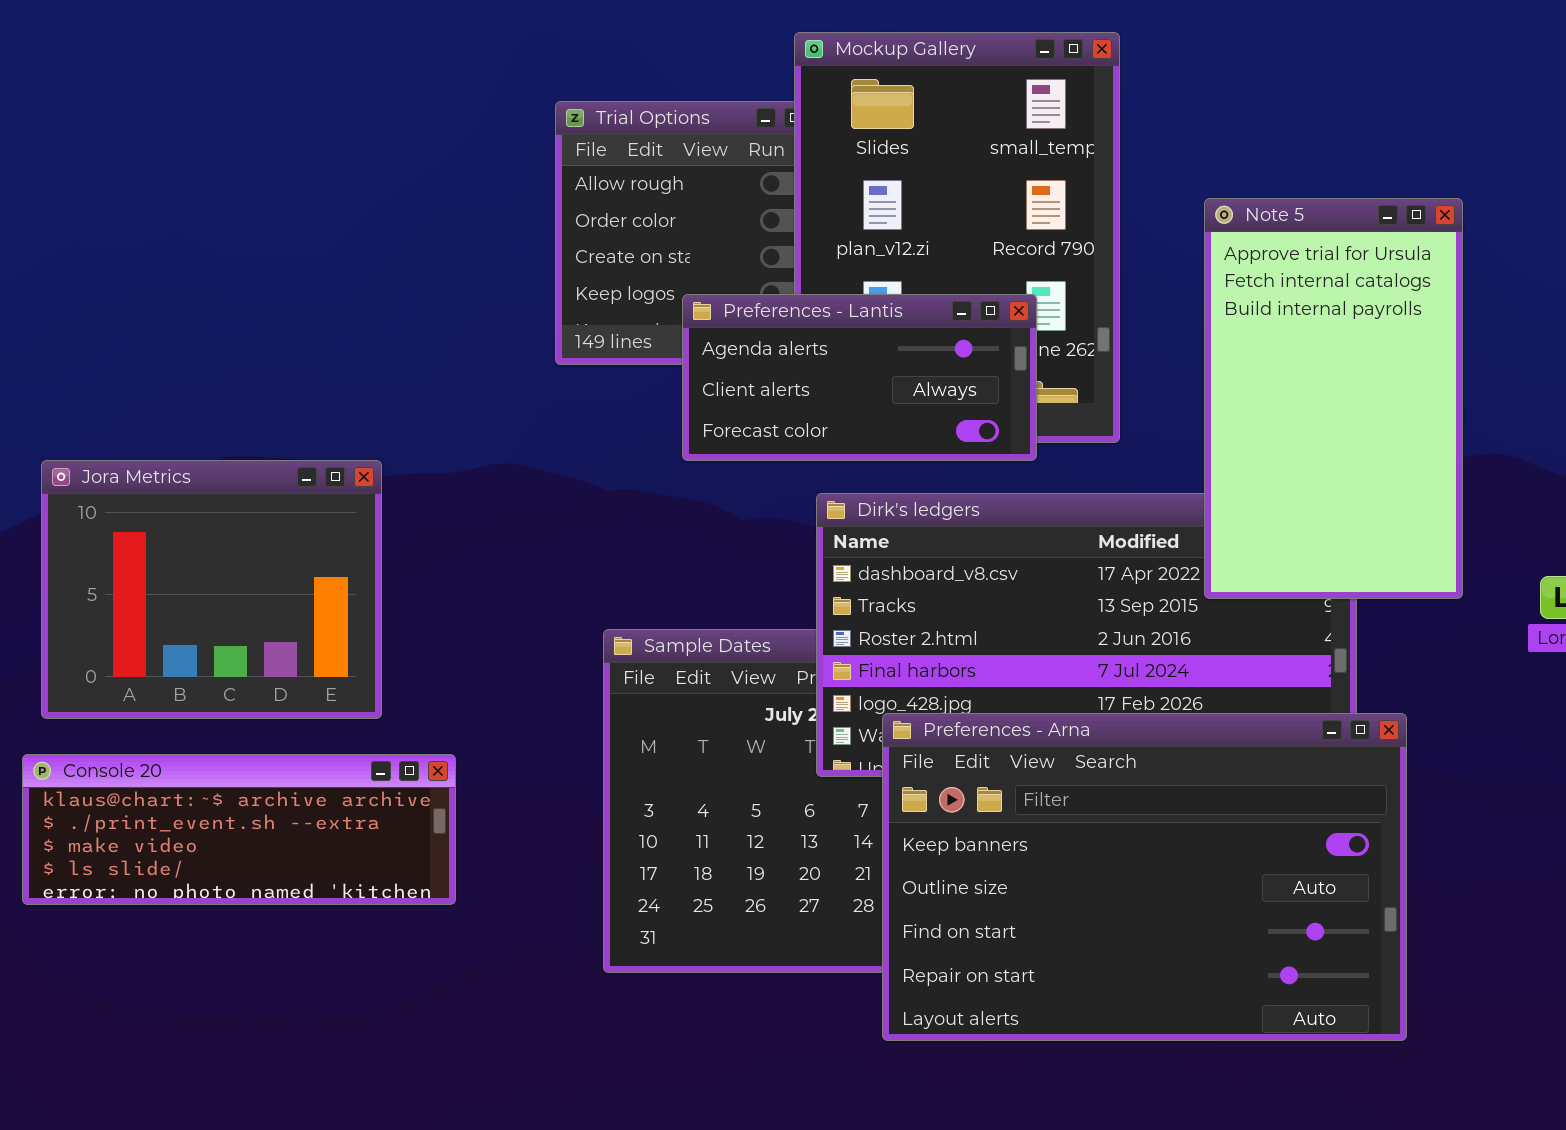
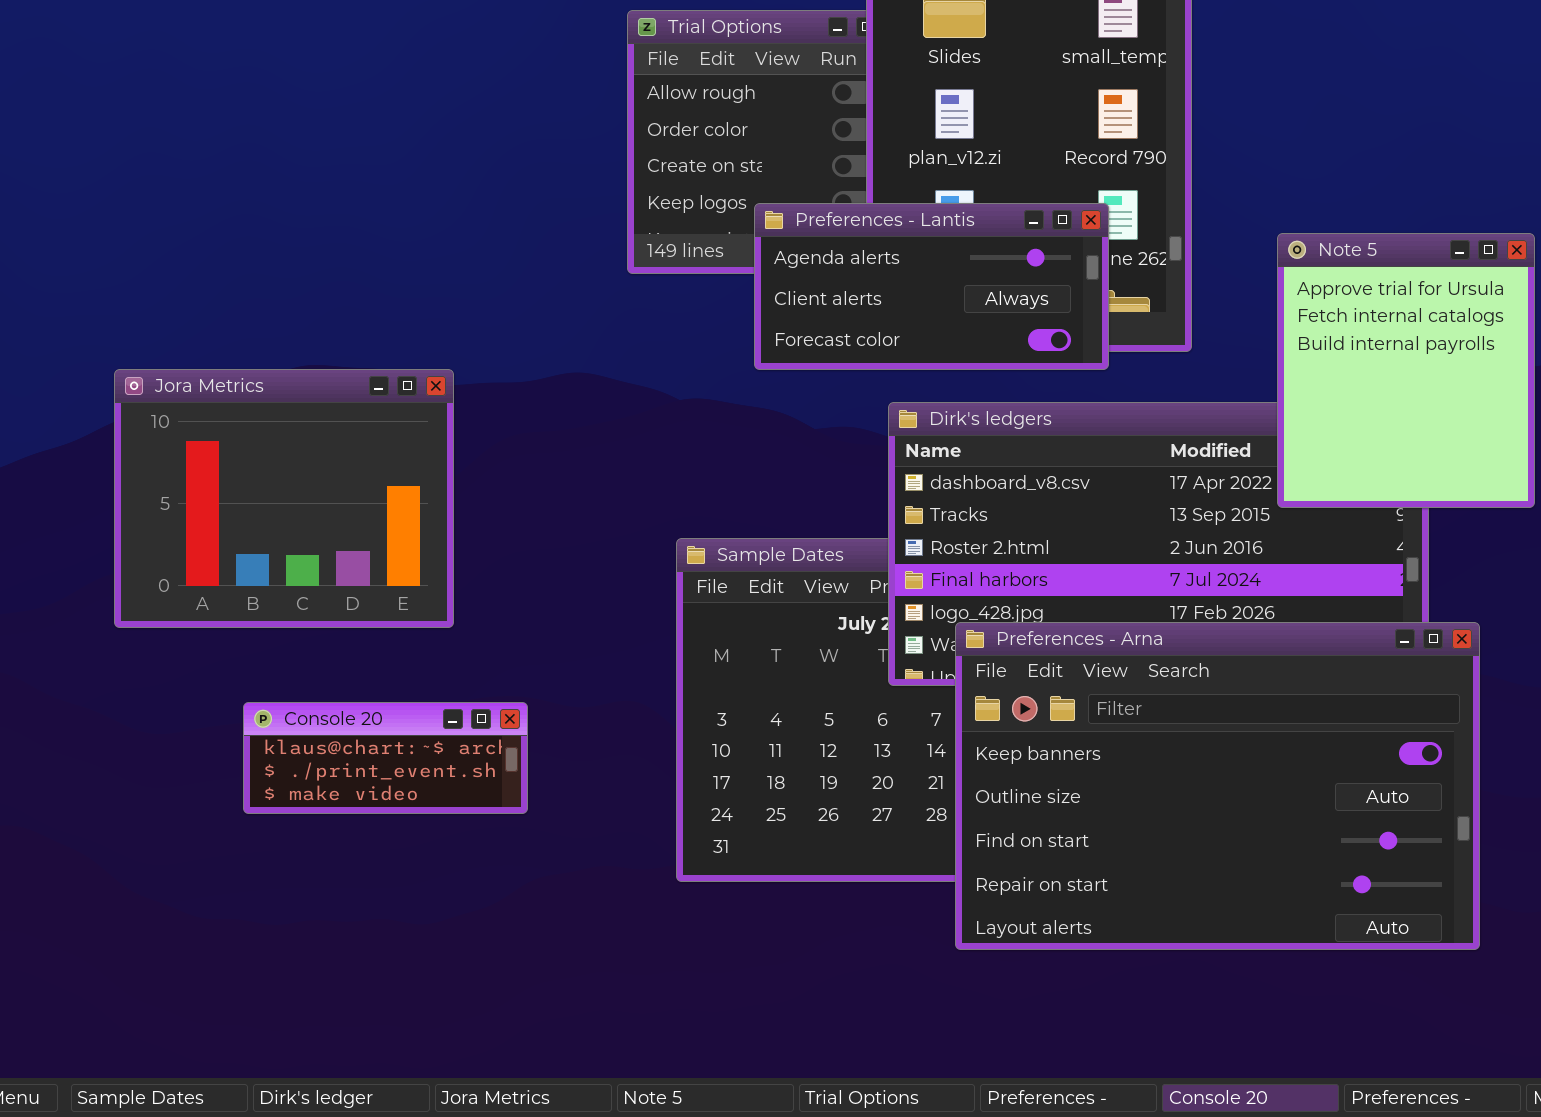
Note 5: [1204,198,1463,599] -> [1277,233,1535,508], resized
Console 20: [22,754,456,905] -> [243,702,528,814], resized

